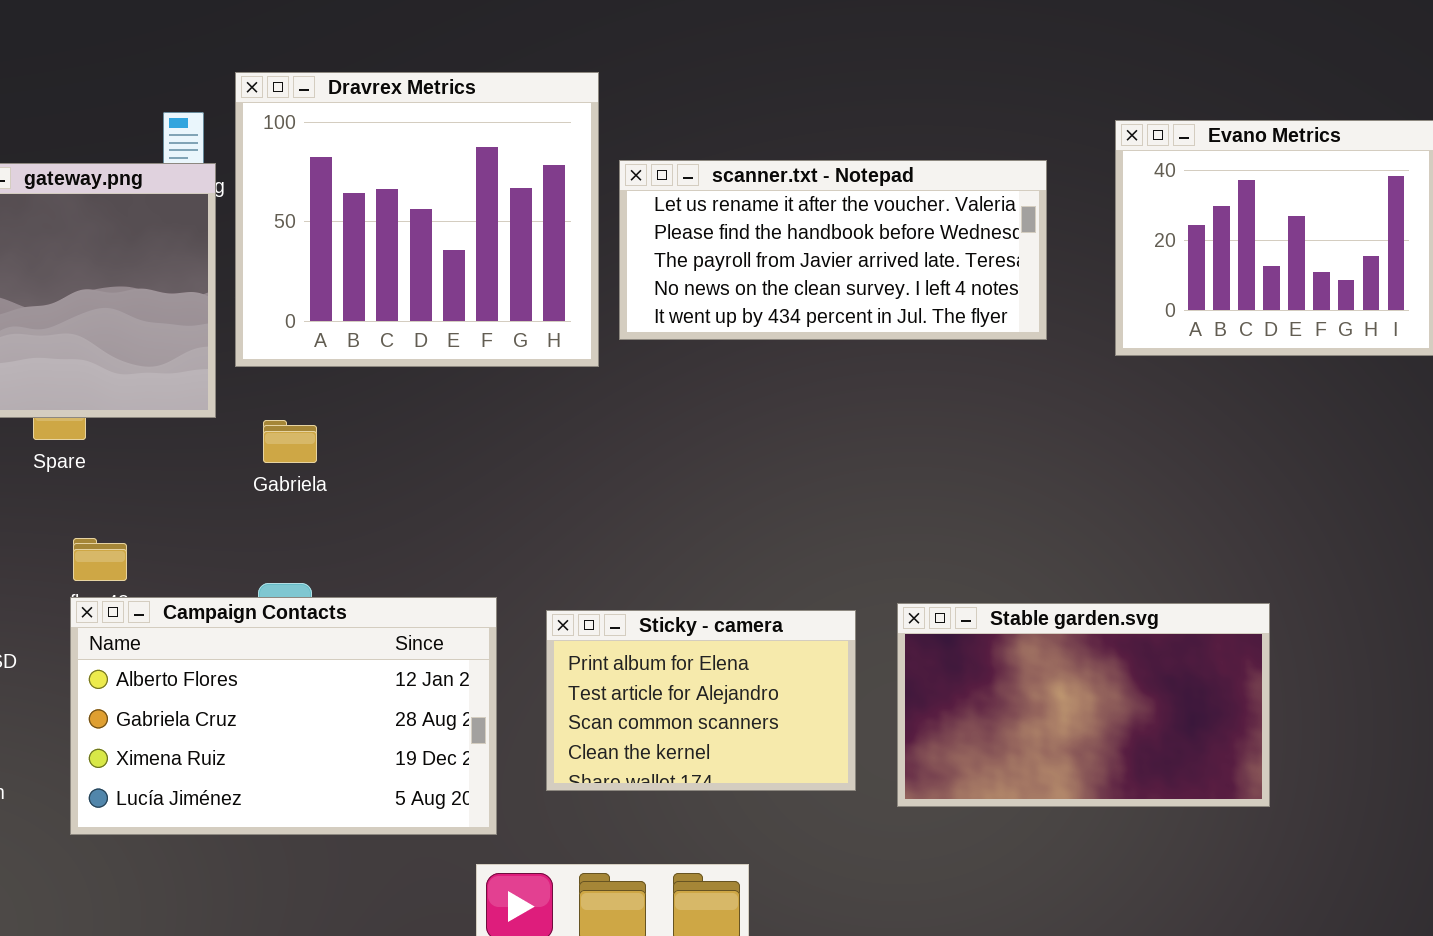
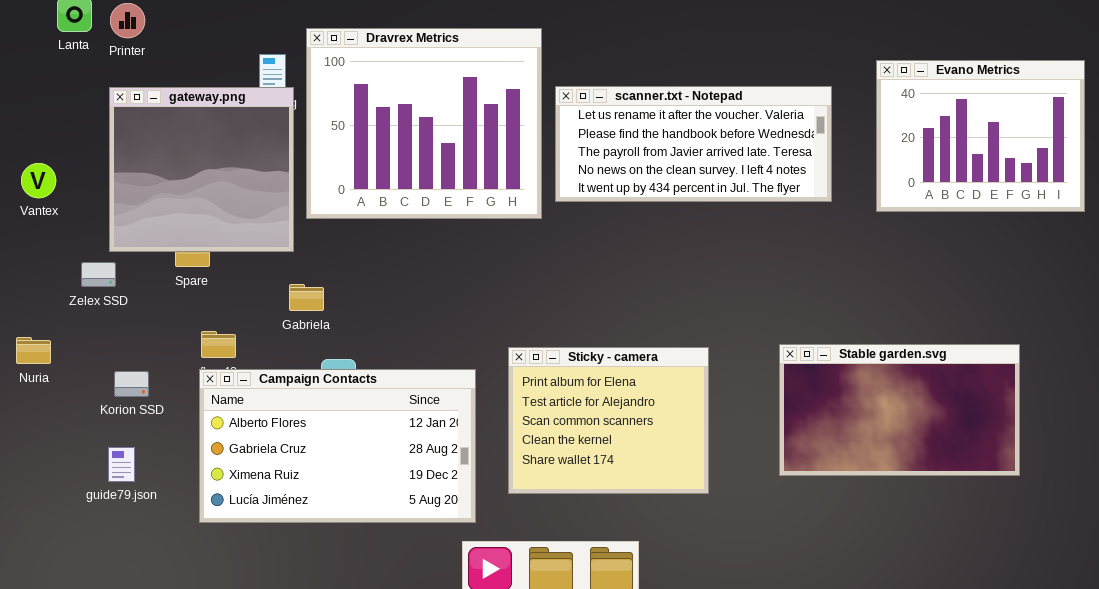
Gabriela: [263,420,317,463] -> [289,284,324,311], moved
Stable garden.svg: [897,603,1270,807] -> [779,344,1020,476], moved
Sticky - camera: [546,610,856,791] -> [508,347,709,494], resized

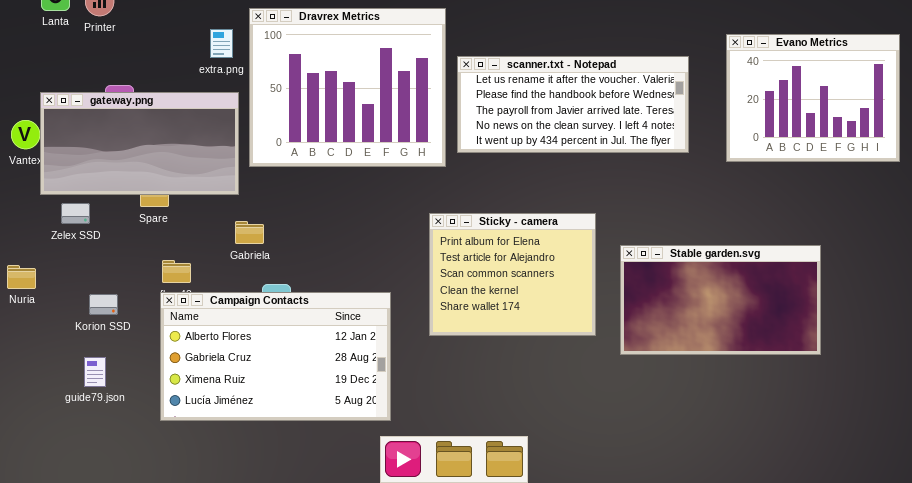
gateway.png: [109,87,294,252] -> [40,92,239,195], resized
Stable garden.svg: [779,344,1020,476] -> [620,245,821,355], moved
Sticky - camera: [508,347,709,494] -> [429,213,596,336], moved

